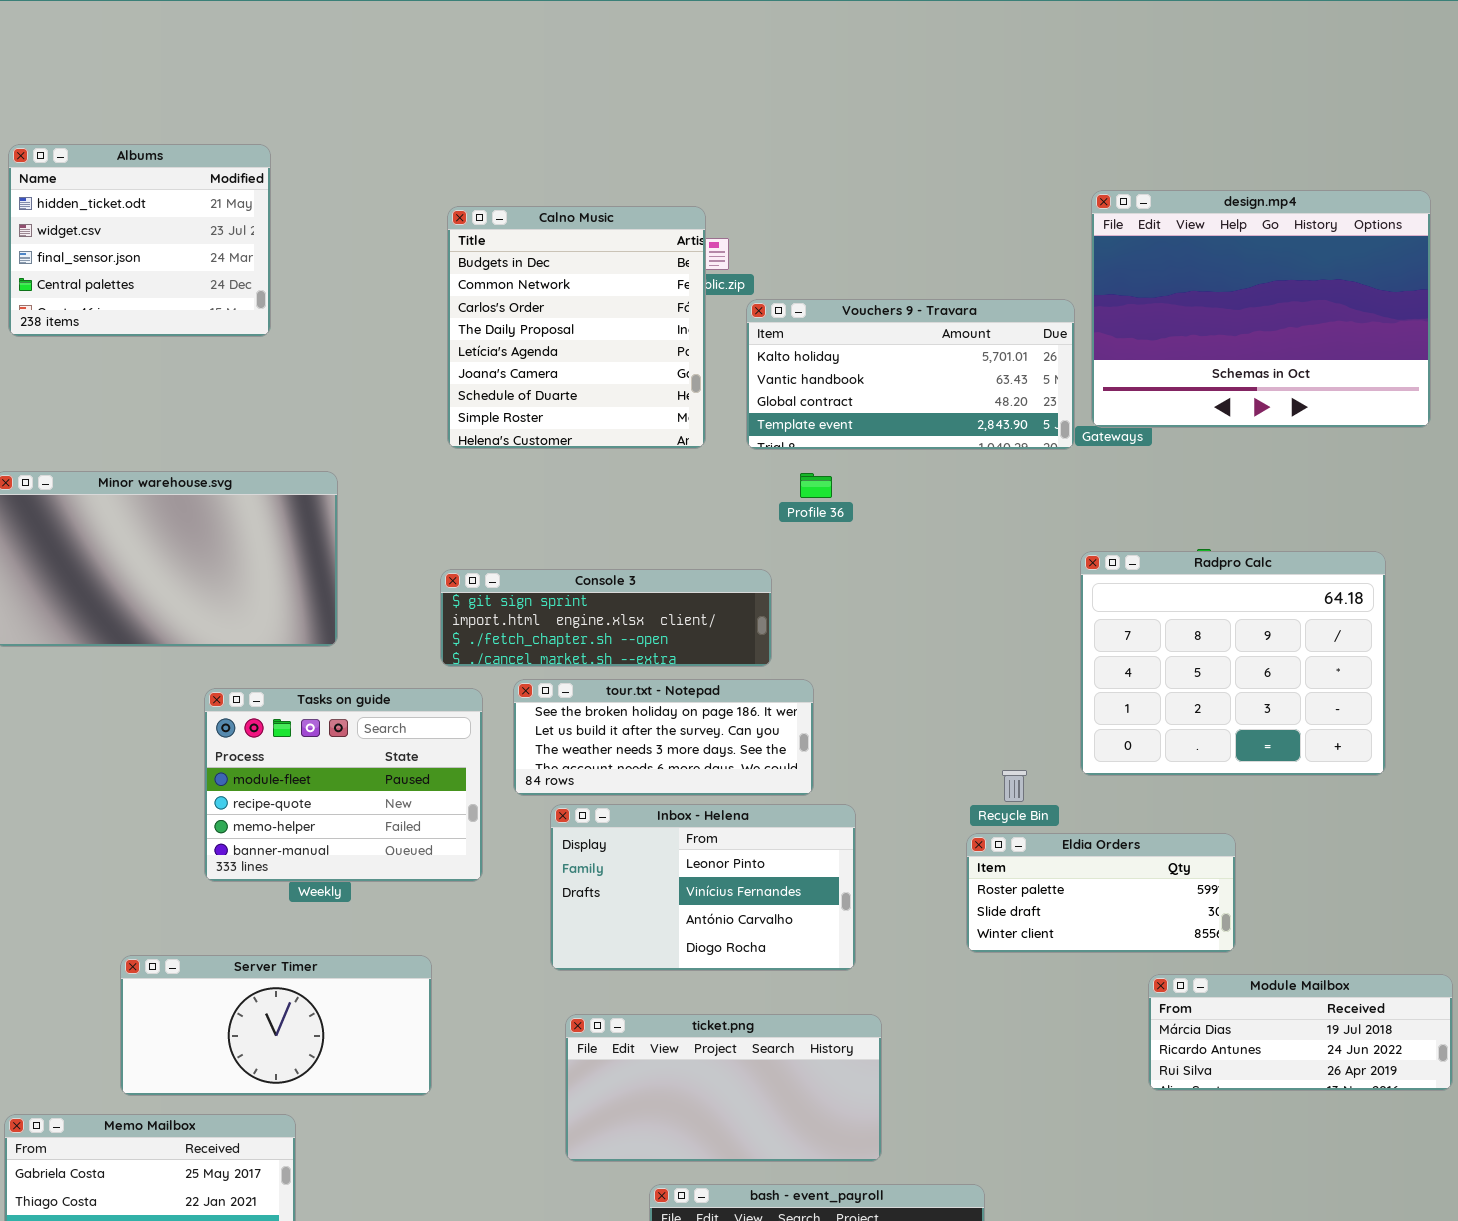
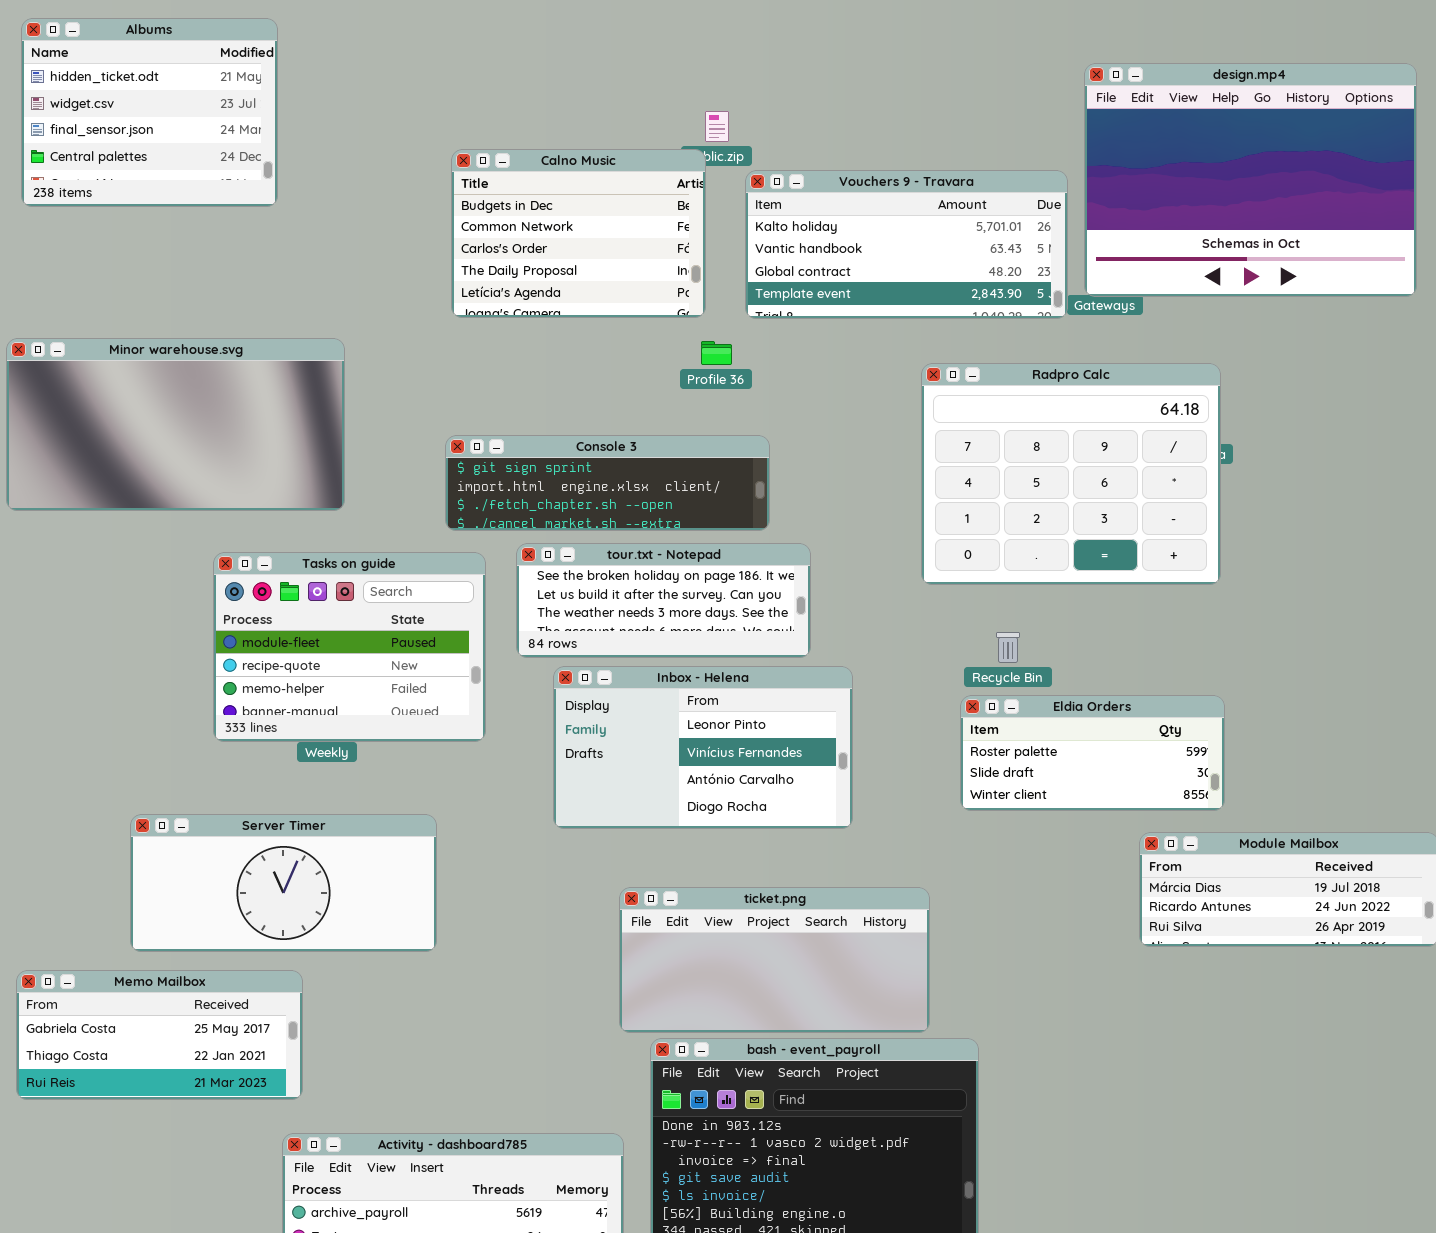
Calno Music: [447,206,706,449] -> [451,149,706,318], resized
Profile 36: [800,473,832,498] -> [701,341,732,365], moved
Radpro Calc: [1080,551,1386,776] -> [921,363,1221,585], moved
ticket.png: [565,1014,882,1162] -> [619,887,930,1033], moved

